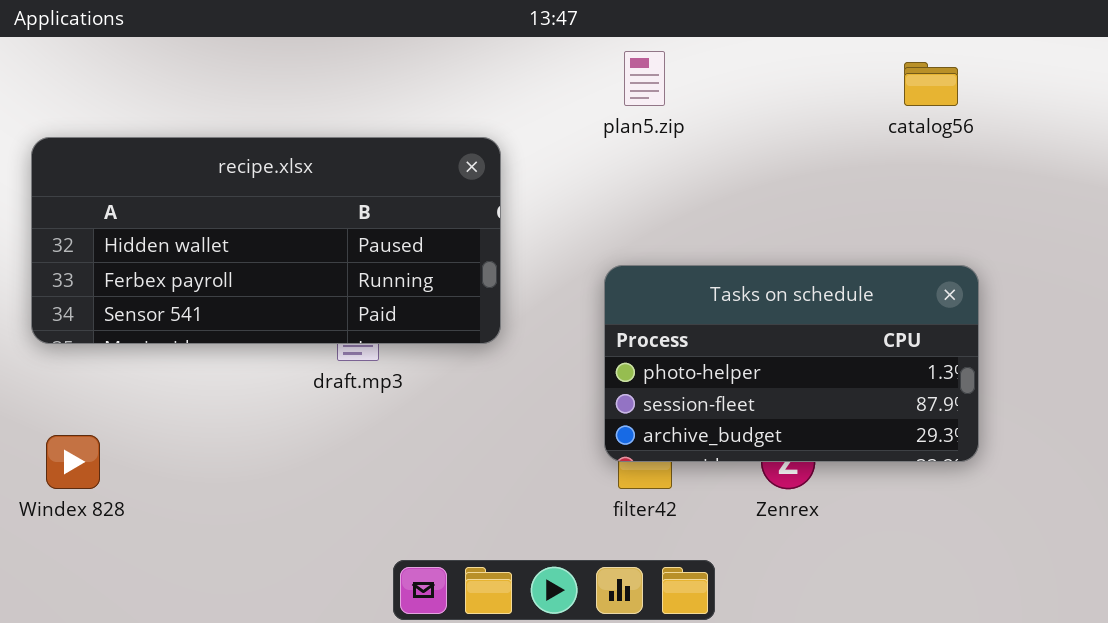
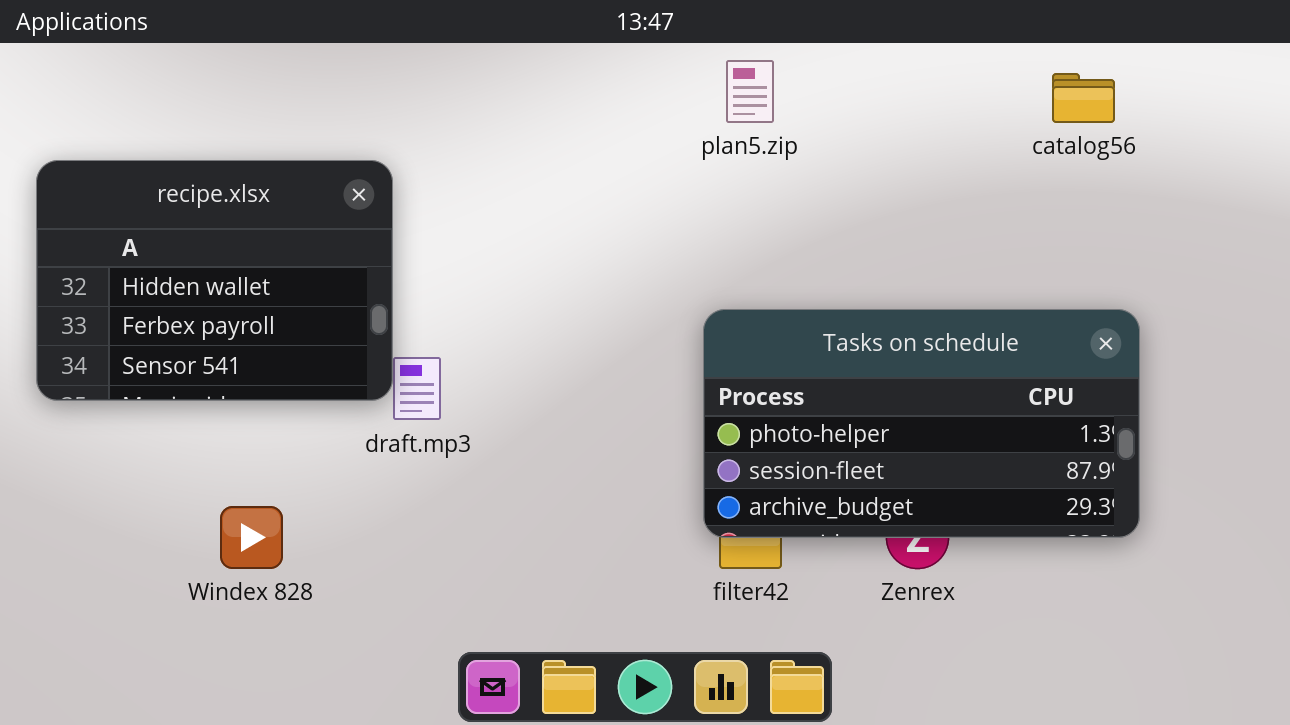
recipe.xlsx: [31,137,501,344] -> [36,160,393,401], resized
Windex 828: [46,435,100,489] -> [220,506,283,569], moved

